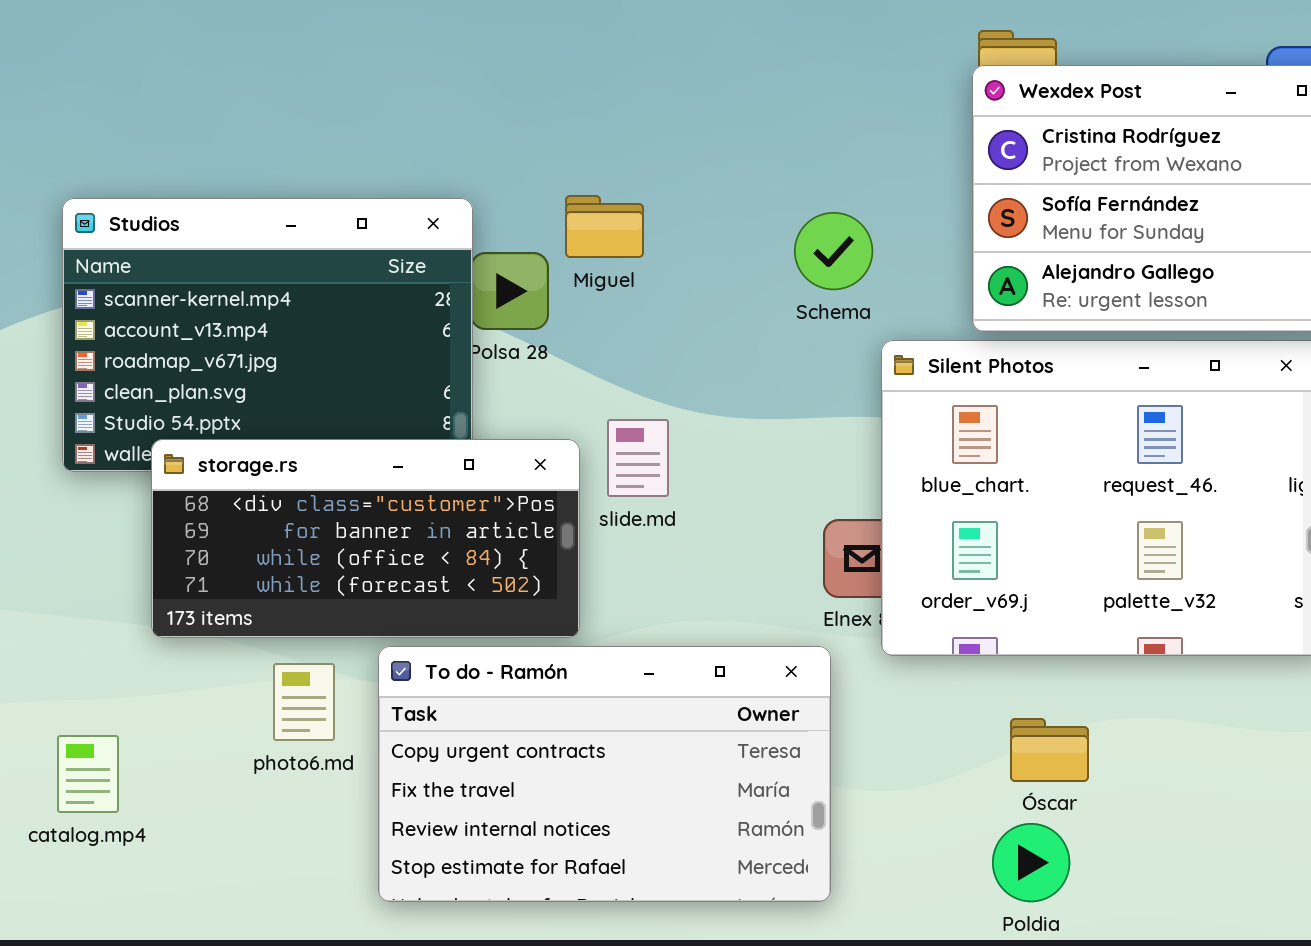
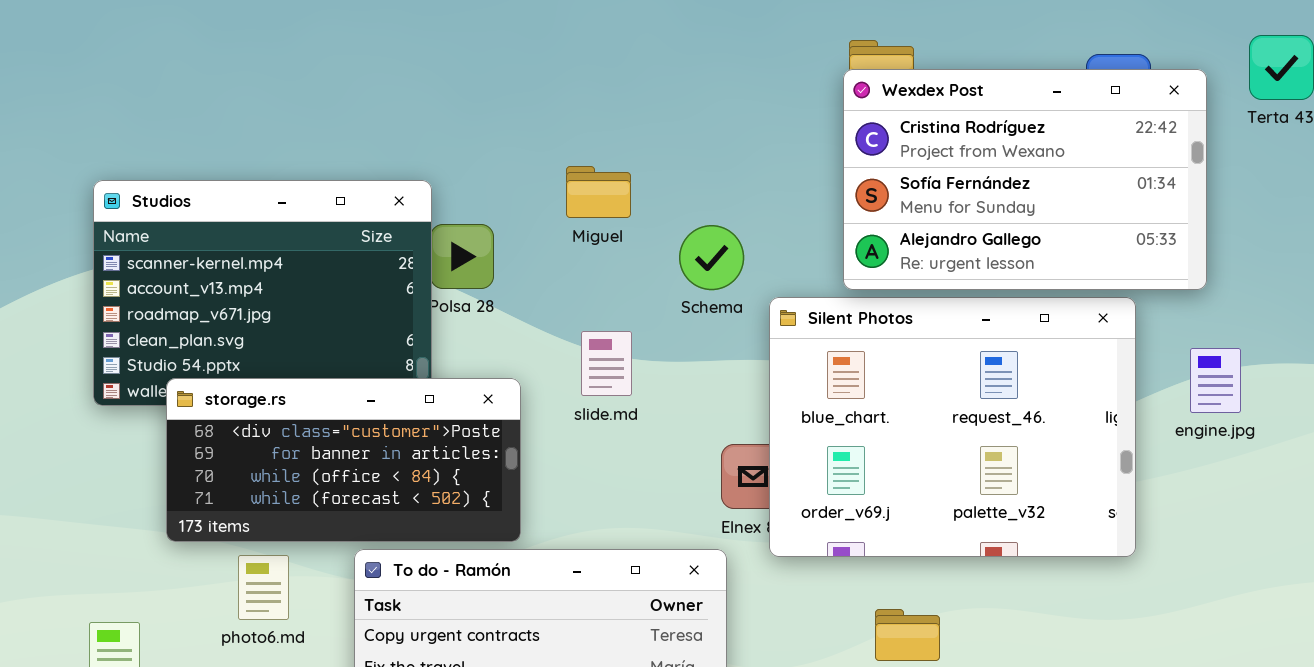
Miguel: [565,195,644,258] -> [566,166,631,218], moved
Schema: [794,212,873,290] -> [679,225,744,290], moved
slide.md: [607,419,669,497] -> [581,331,632,396], moved
photo6.md: [273,663,335,741] -> [238,555,289,620], moved

